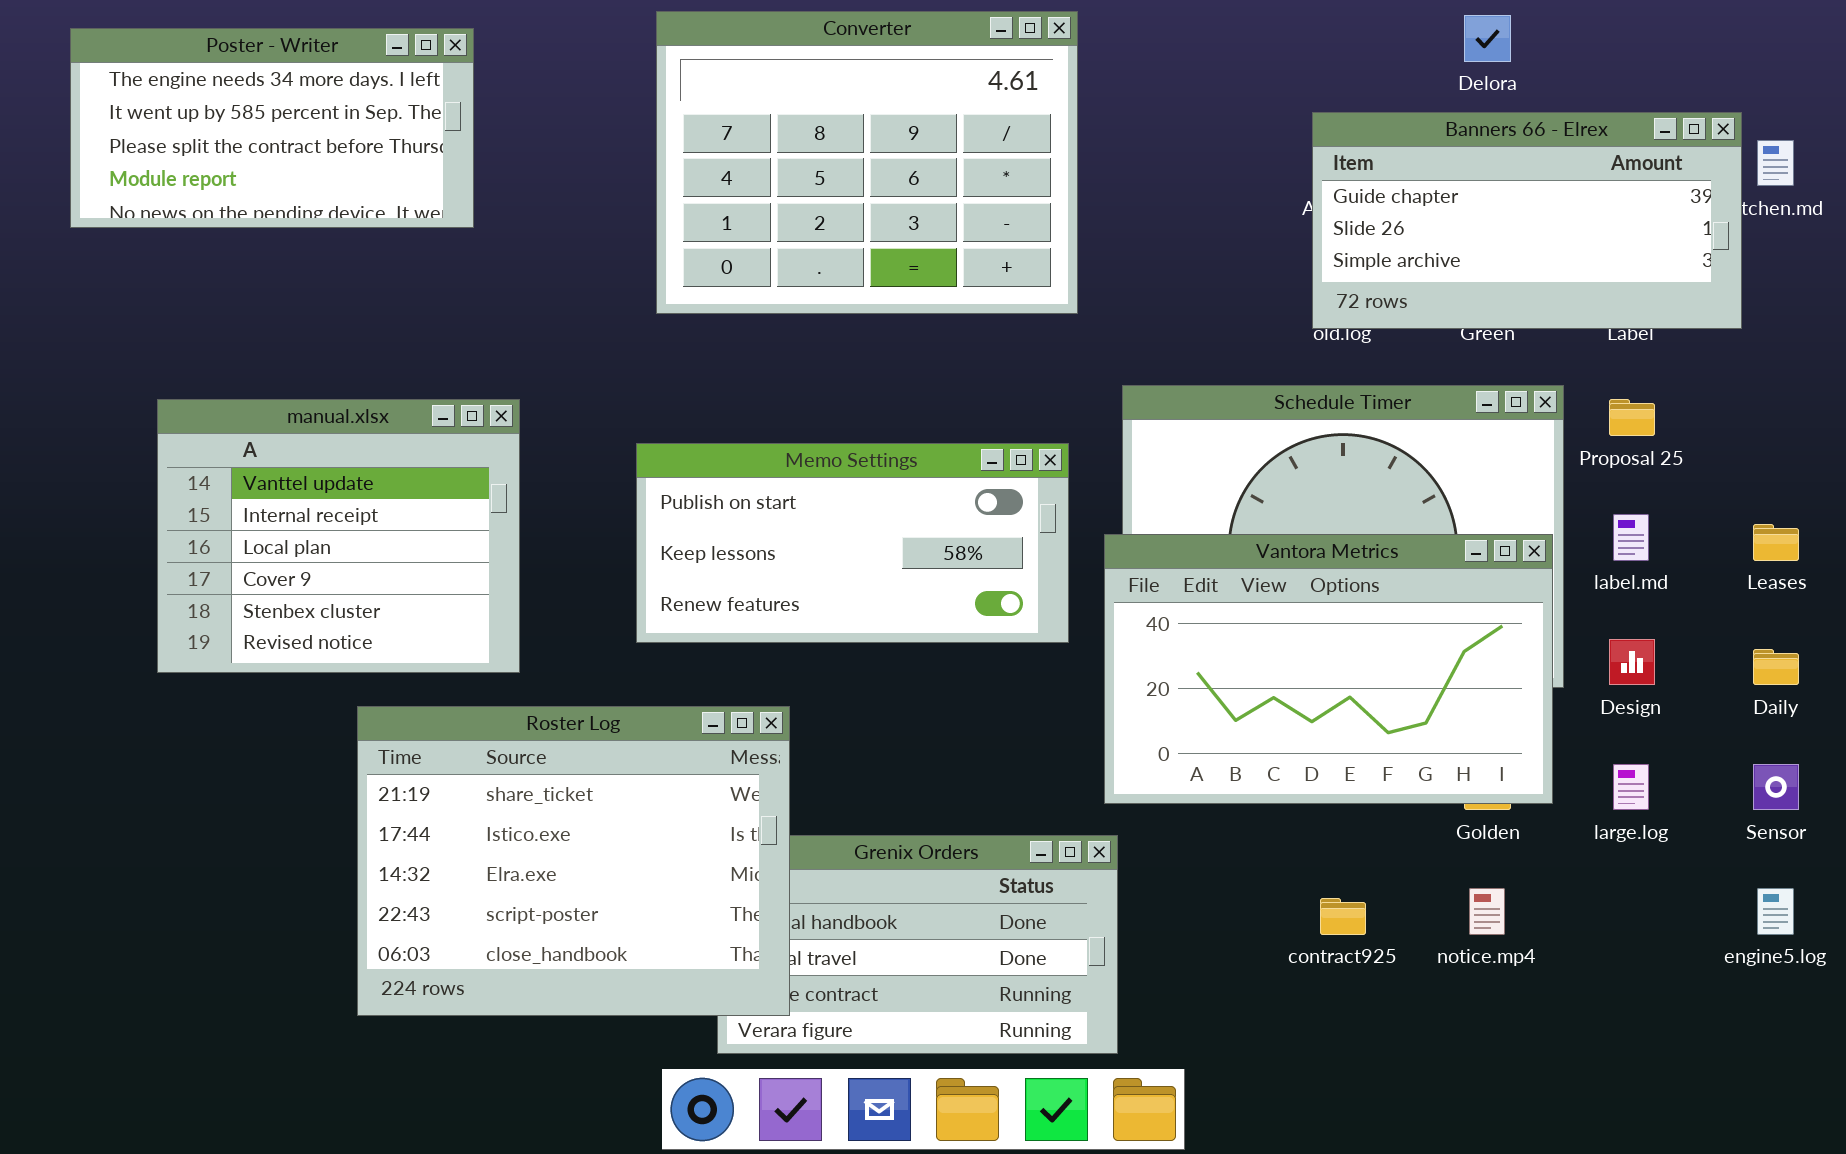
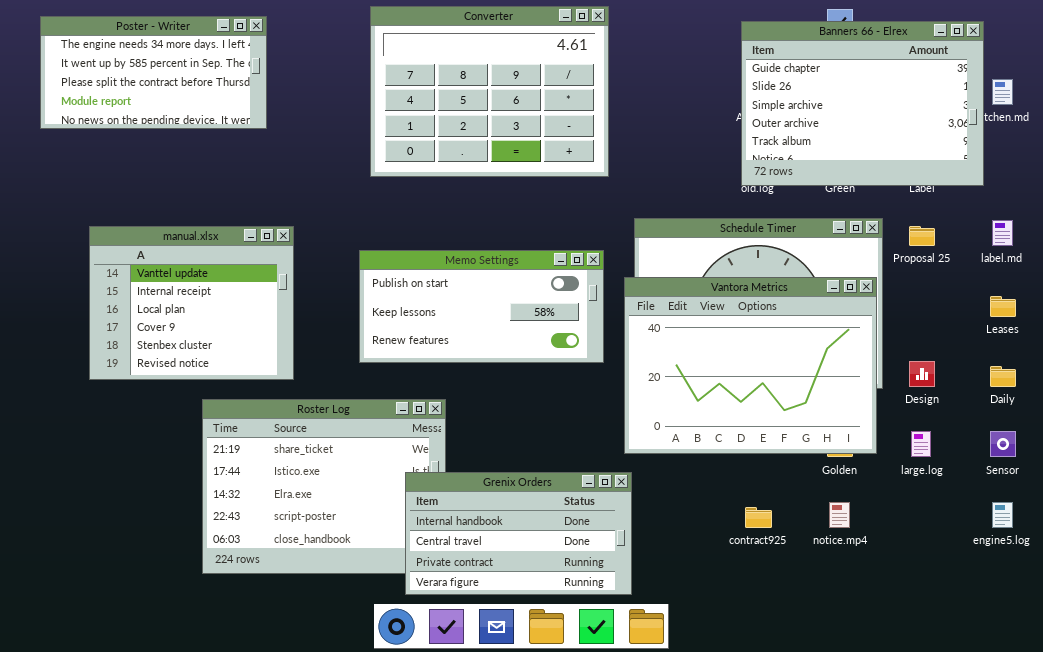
Banners 66 - Elrex: [1312,112,1742,329] -> [741,21,984,186], resized
label.md: [1613,514,1649,561] -> [992,220,1013,246], moved
Vantora Metrics: [1104,534,1553,804] -> [624,277,877,454], resized
Grenix Orders: [717,835,1118,1054] -> [405,472,632,595], raised

